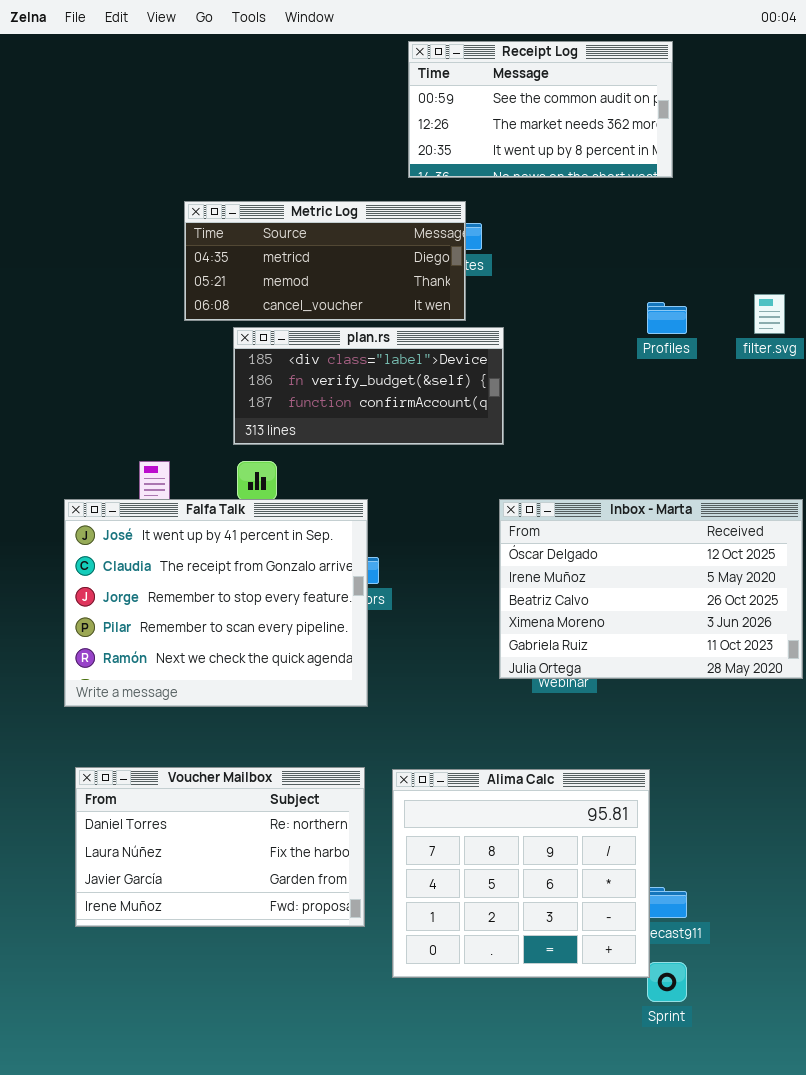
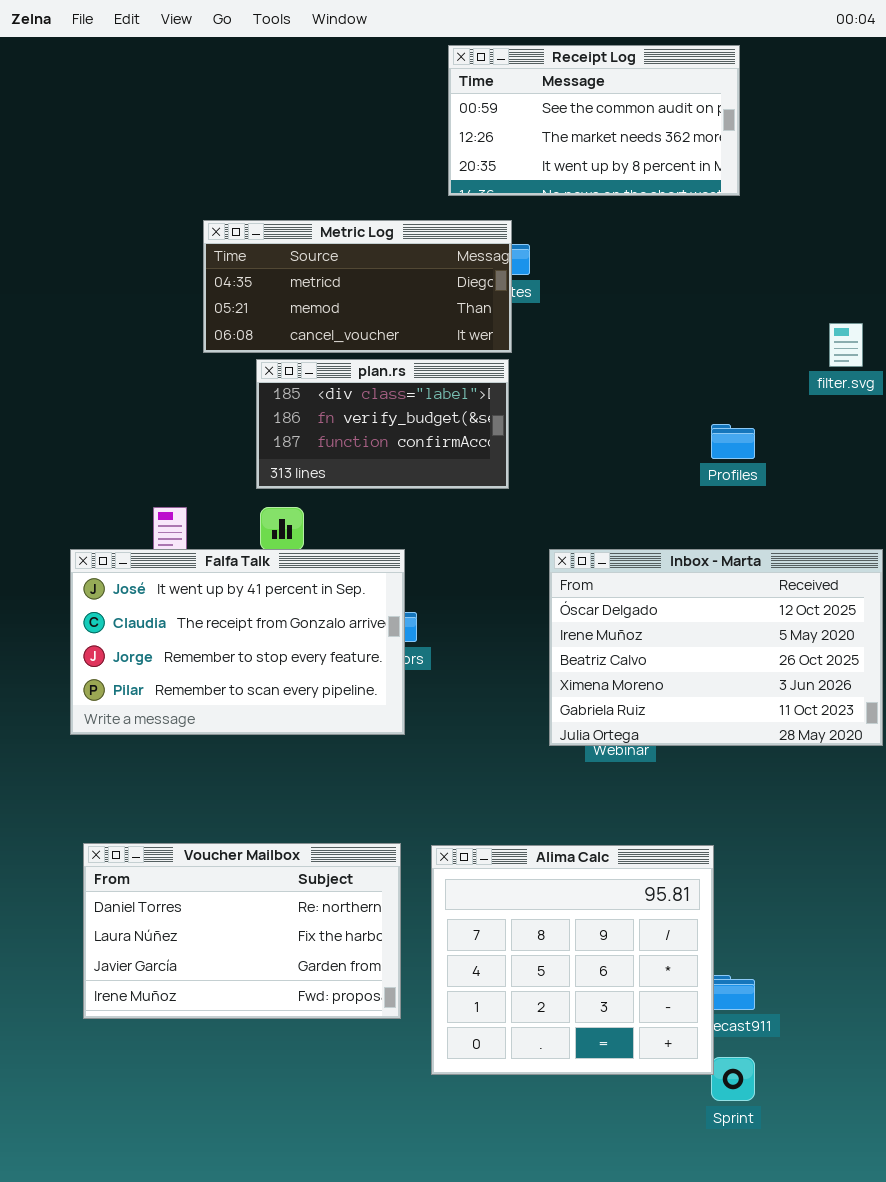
Profiles: [647,302,687,334] -> [711,424,755,459], moved
plan.rs: [233,327,504,445] -> [256,359,509,489], resized
Falfa Talk: [64,499,368,707] -> [70,549,405,735], resized

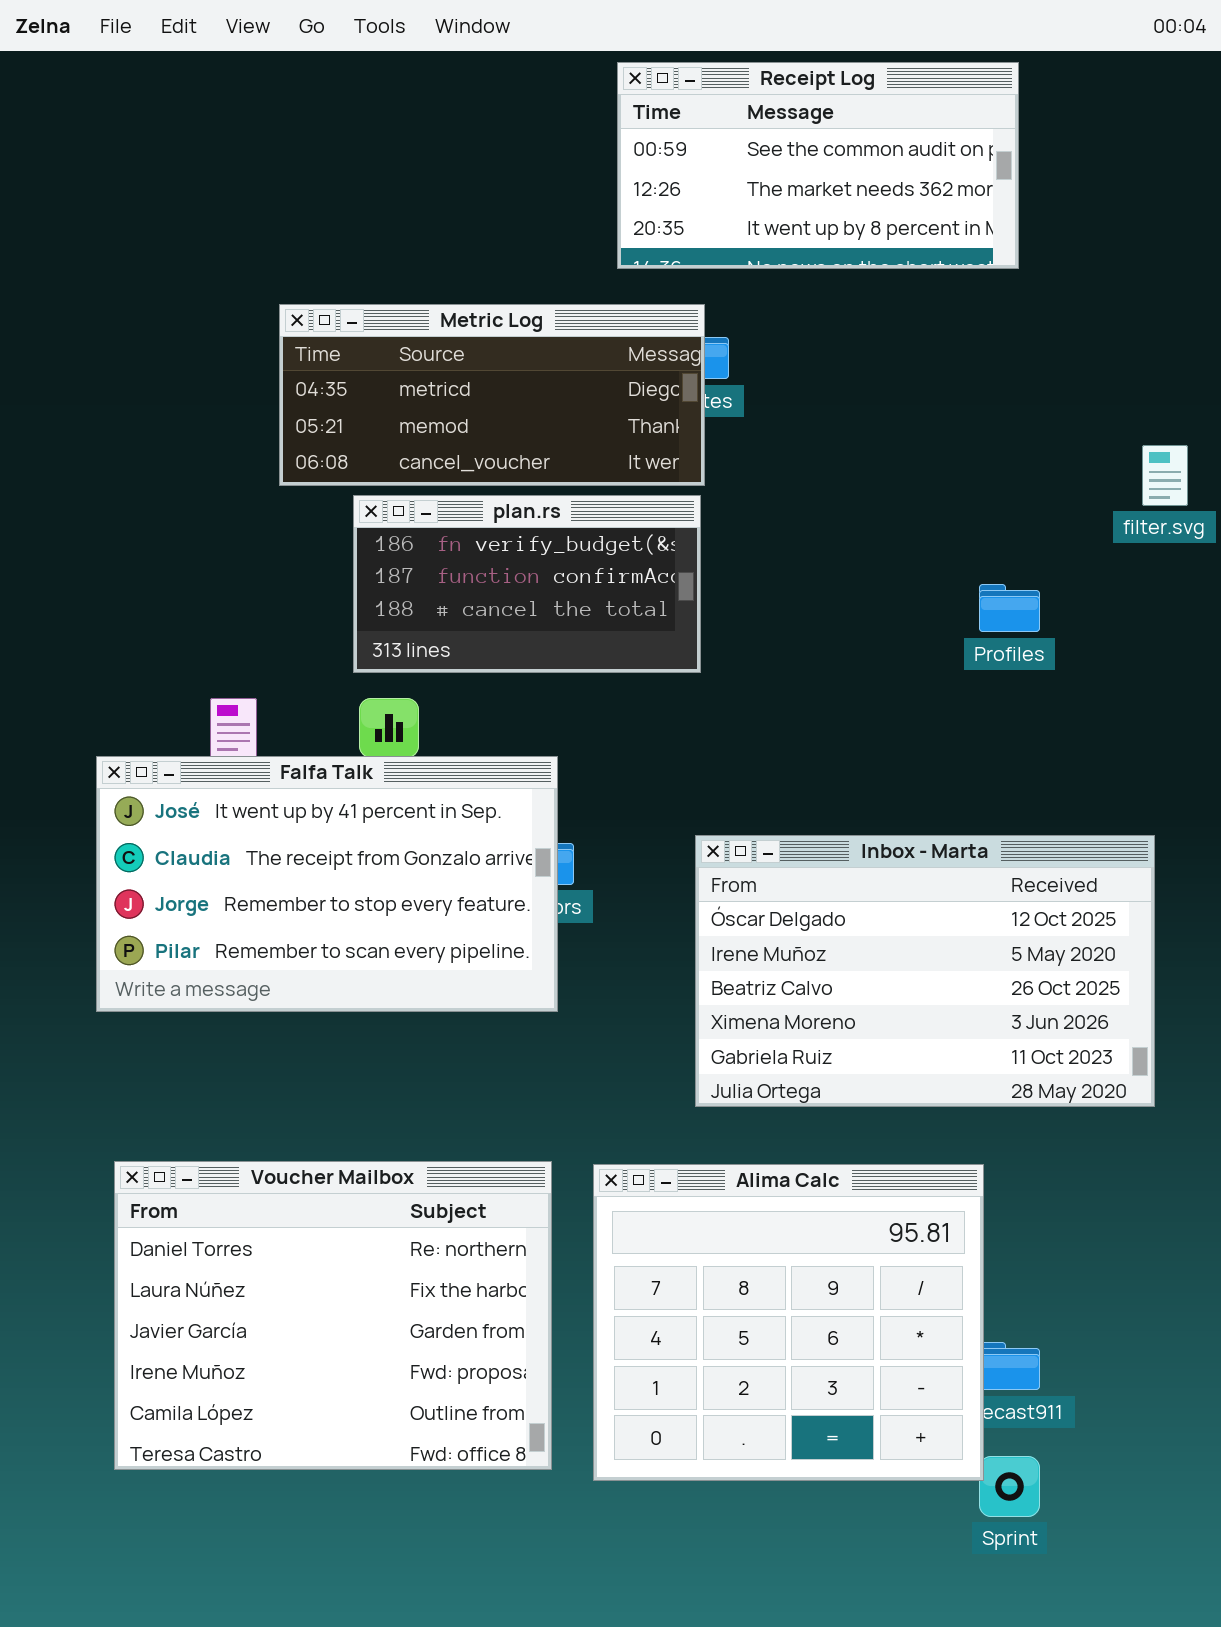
plan.rs: [256,359,509,489] -> [353,495,701,673], scrolled down 1 row
Inbox - Marta: [549,549,883,746] -> [695,835,1155,1107], moved
Voucher Mailbox: [83,843,401,1019] -> [114,1161,552,1470], resized

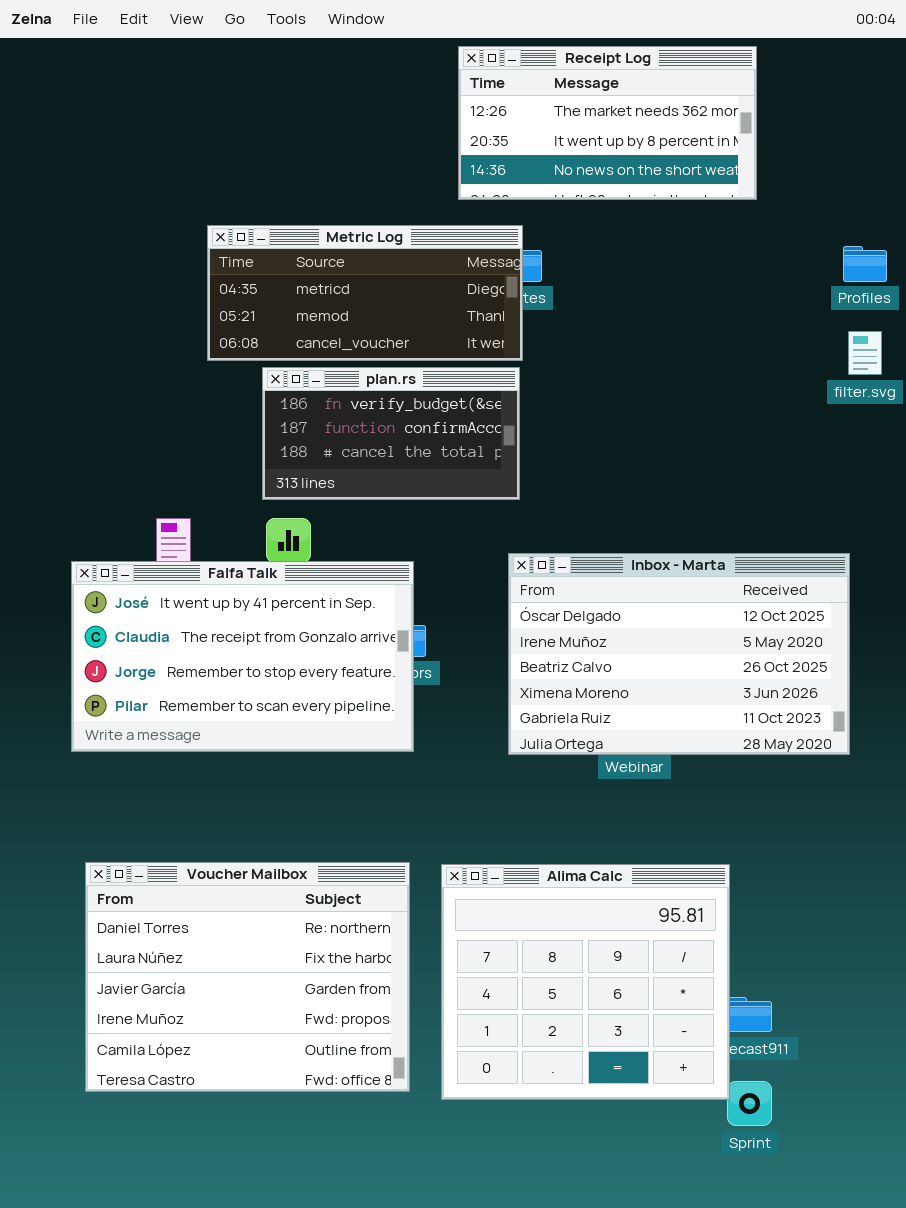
Receipt Log: [617,62,1019,269] -> [458,46,757,200], scrolled down 1 row
Profiles: [979,584,1040,632] -> [843,246,887,282], moved
Inbox - Marta: [695,835,1155,1107] -> [508,553,850,755], moved

